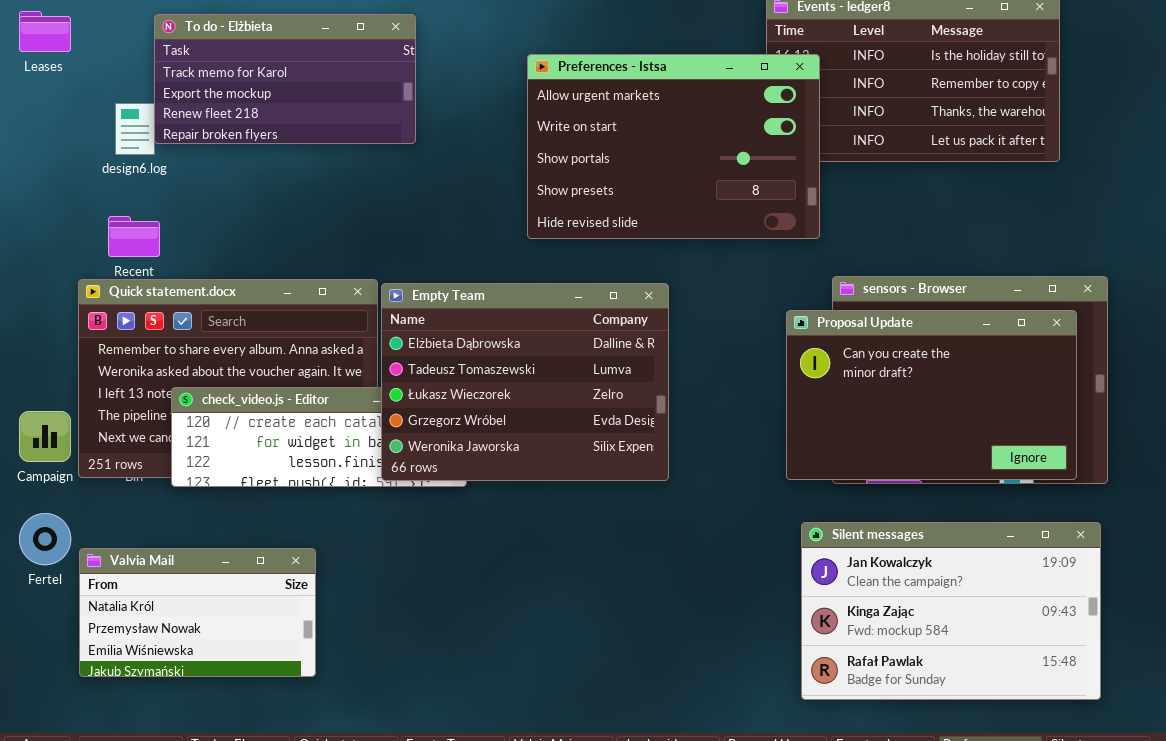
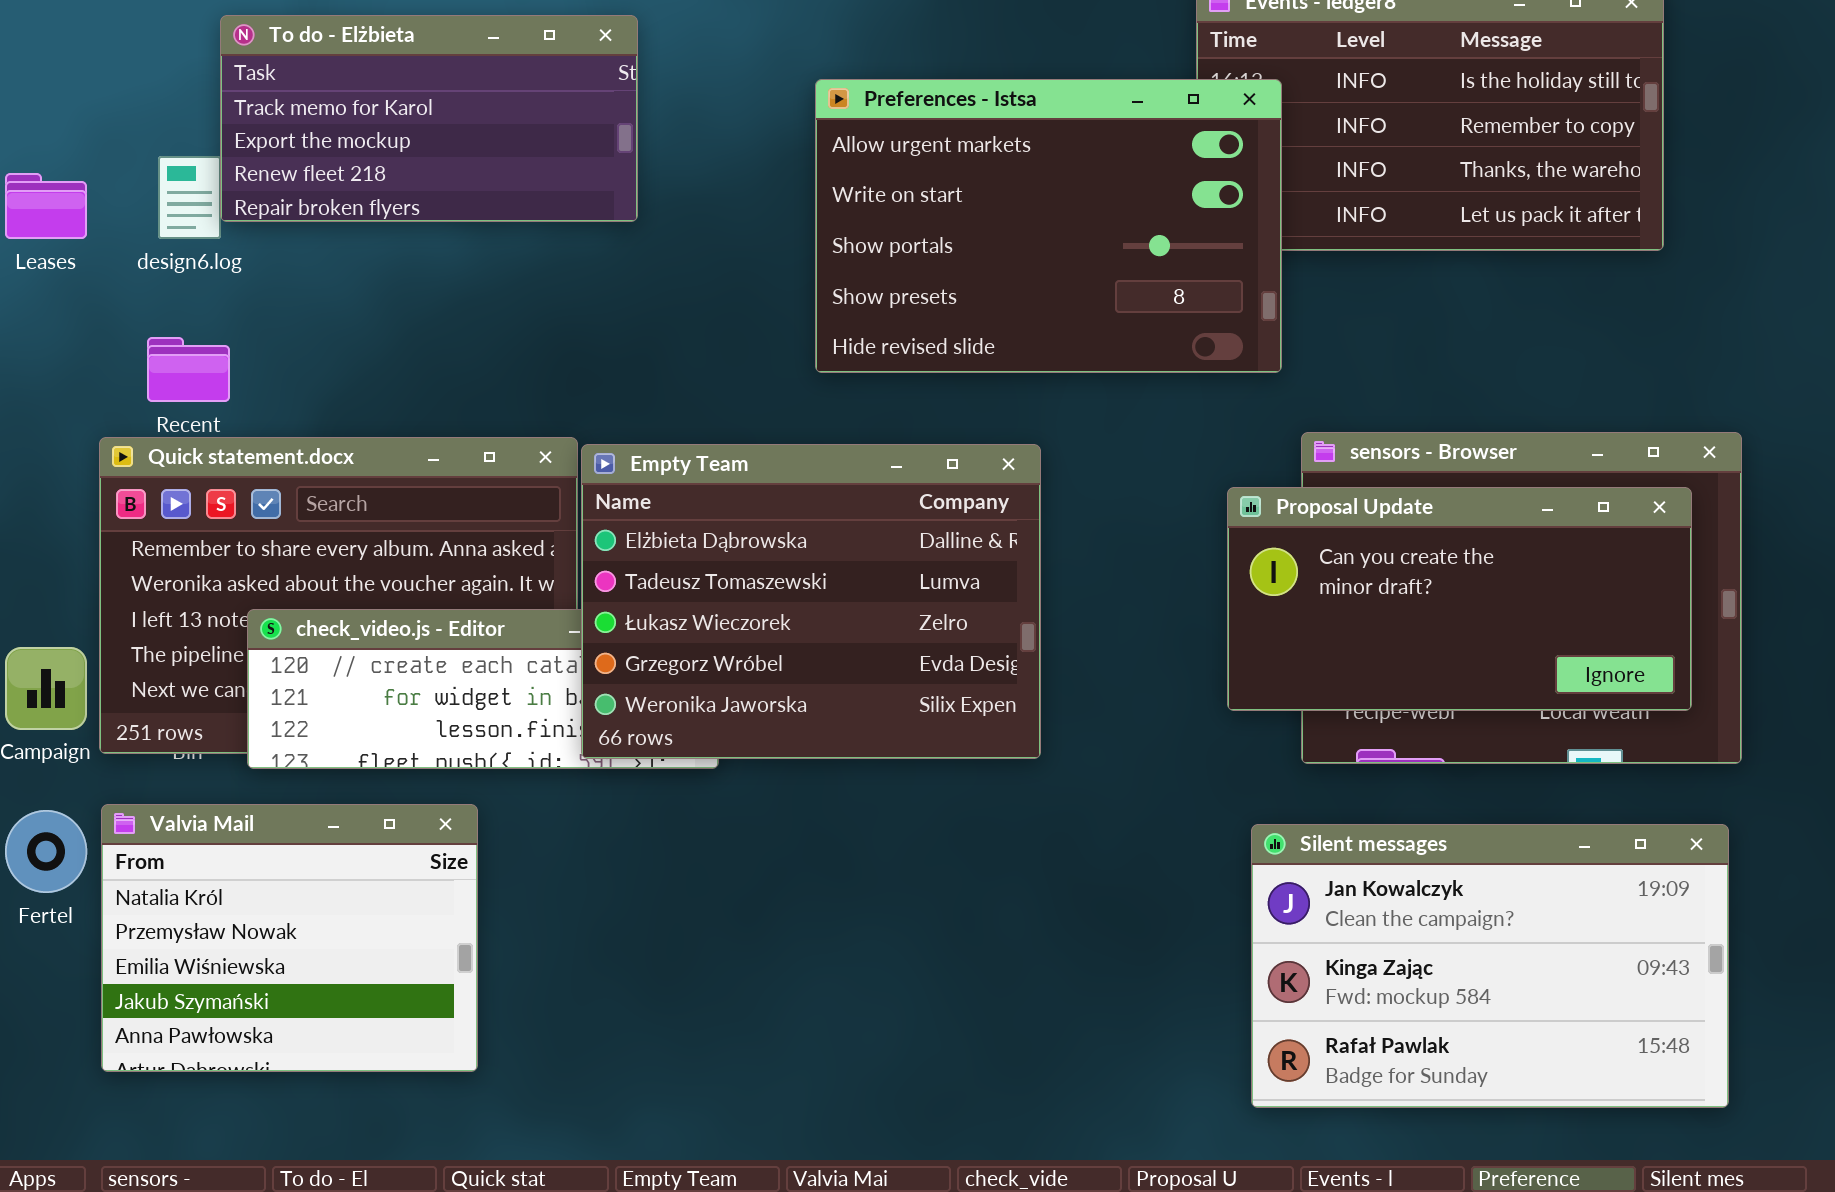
Leases: [19,11,71,52] -> [5,173,87,239], moved
Proposal Update: [786,310,1077,480] -> [1227,487,1692,711], resized
Valvia Mail: [79,548,316,677] -> [101,804,478,1072], resized

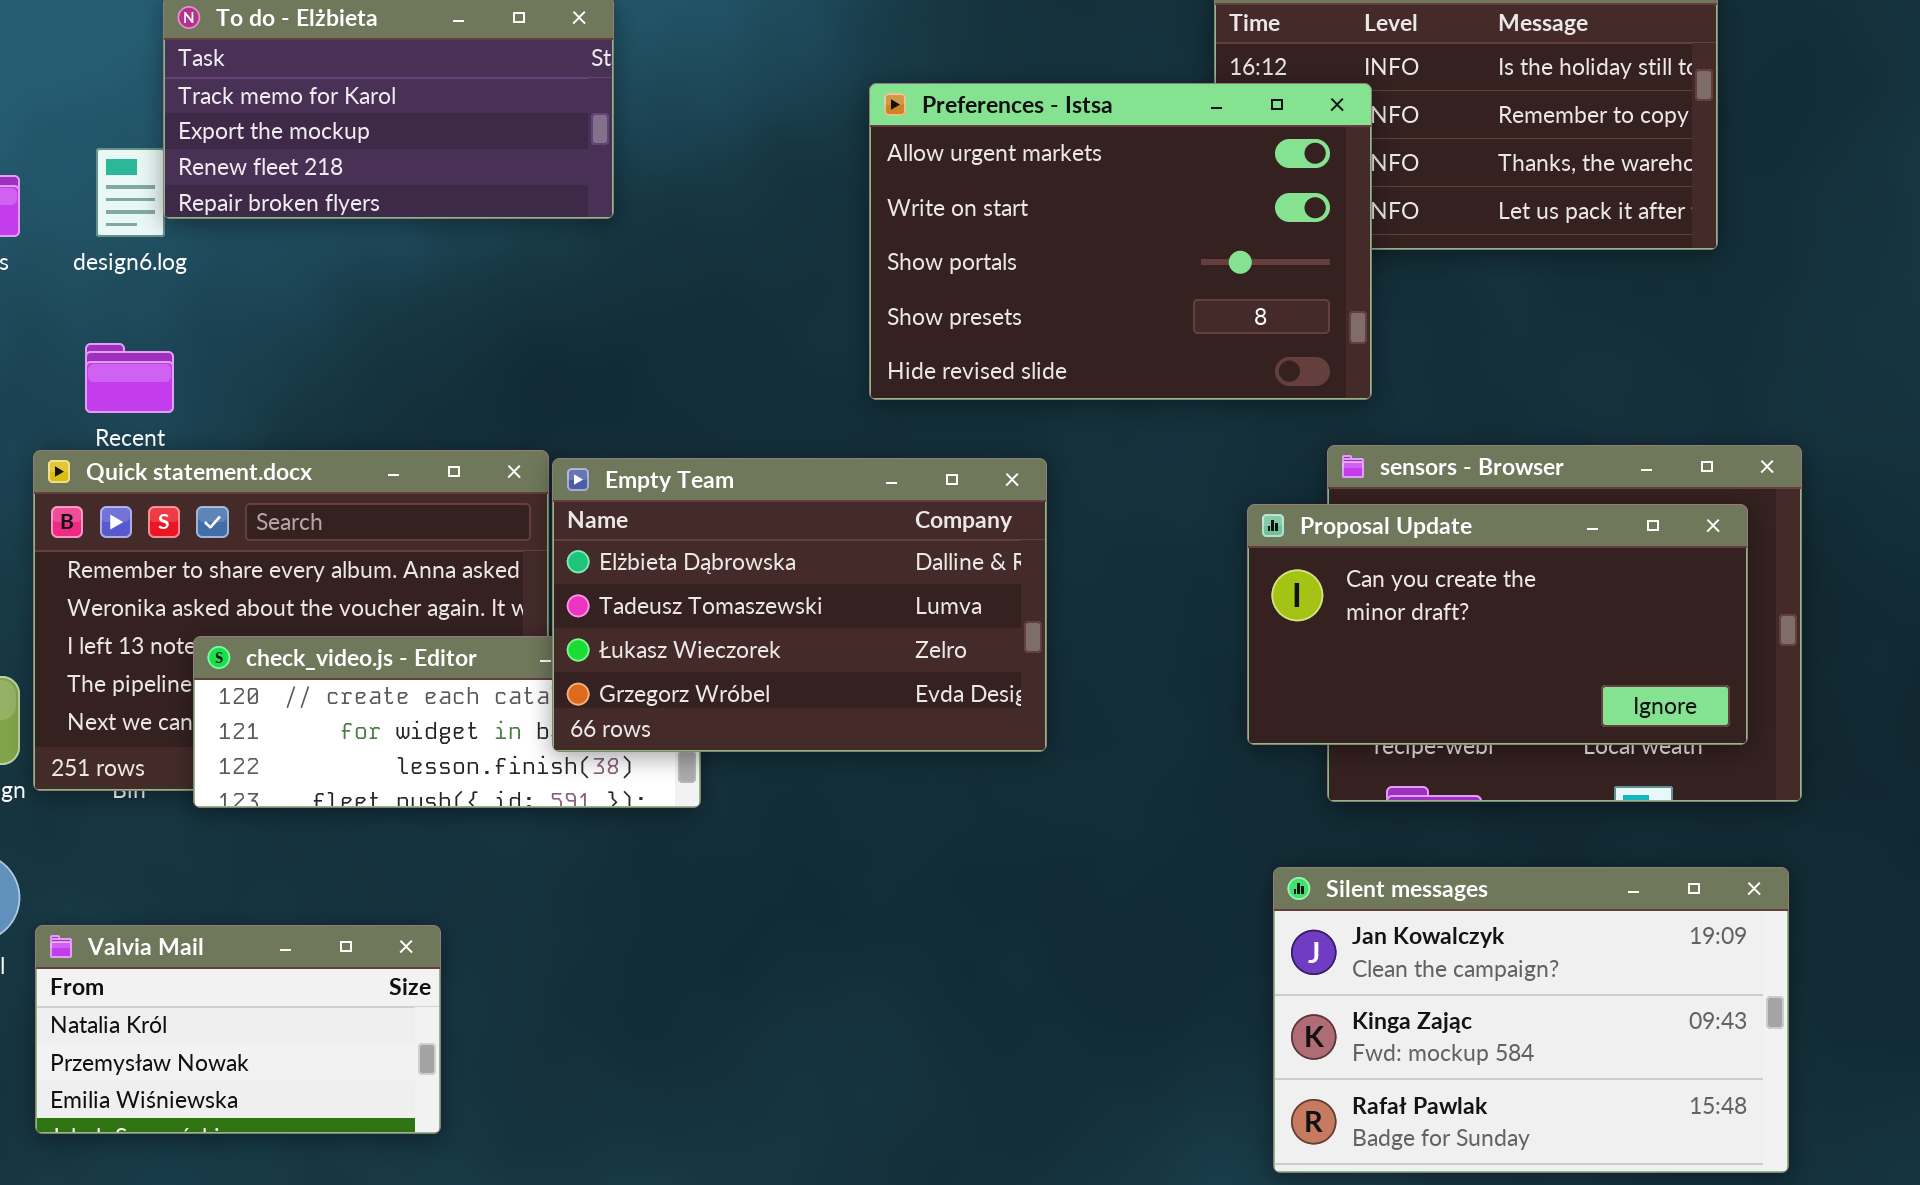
Preferences - Istsa: [815,79,1282,373] -> [869,83,1372,400], moved
Empty Team: [581,444,1041,759] -> [552,458,1047,752], resized
Valvia Mail: [101,804,478,1072] -> [35,925,441,1134], resized

